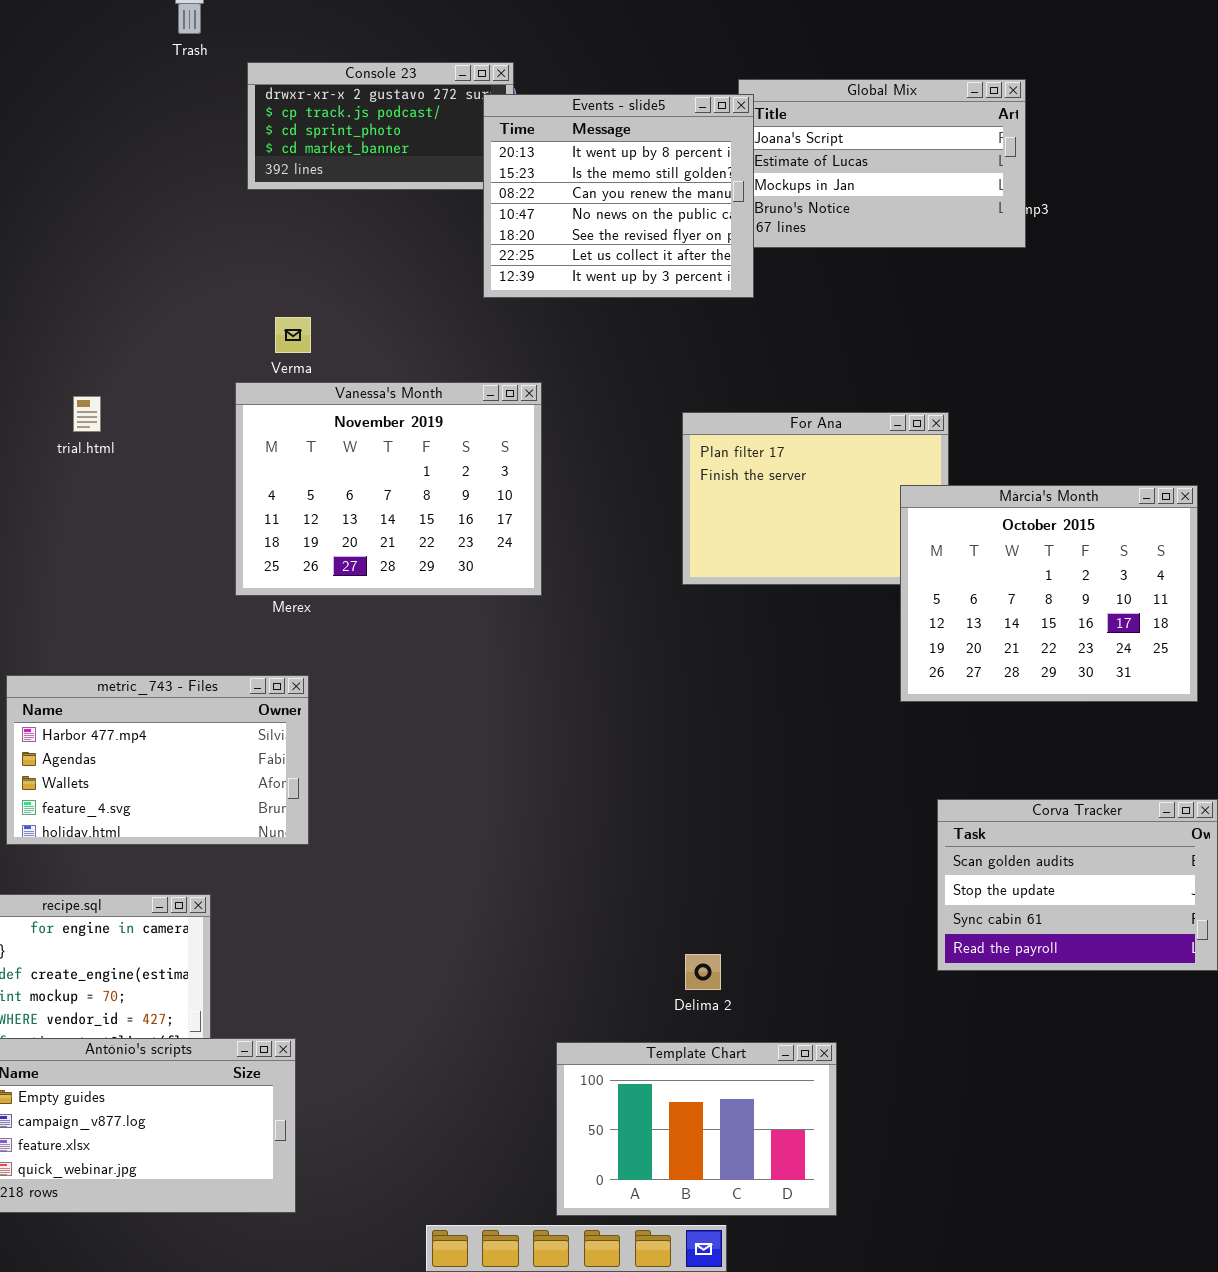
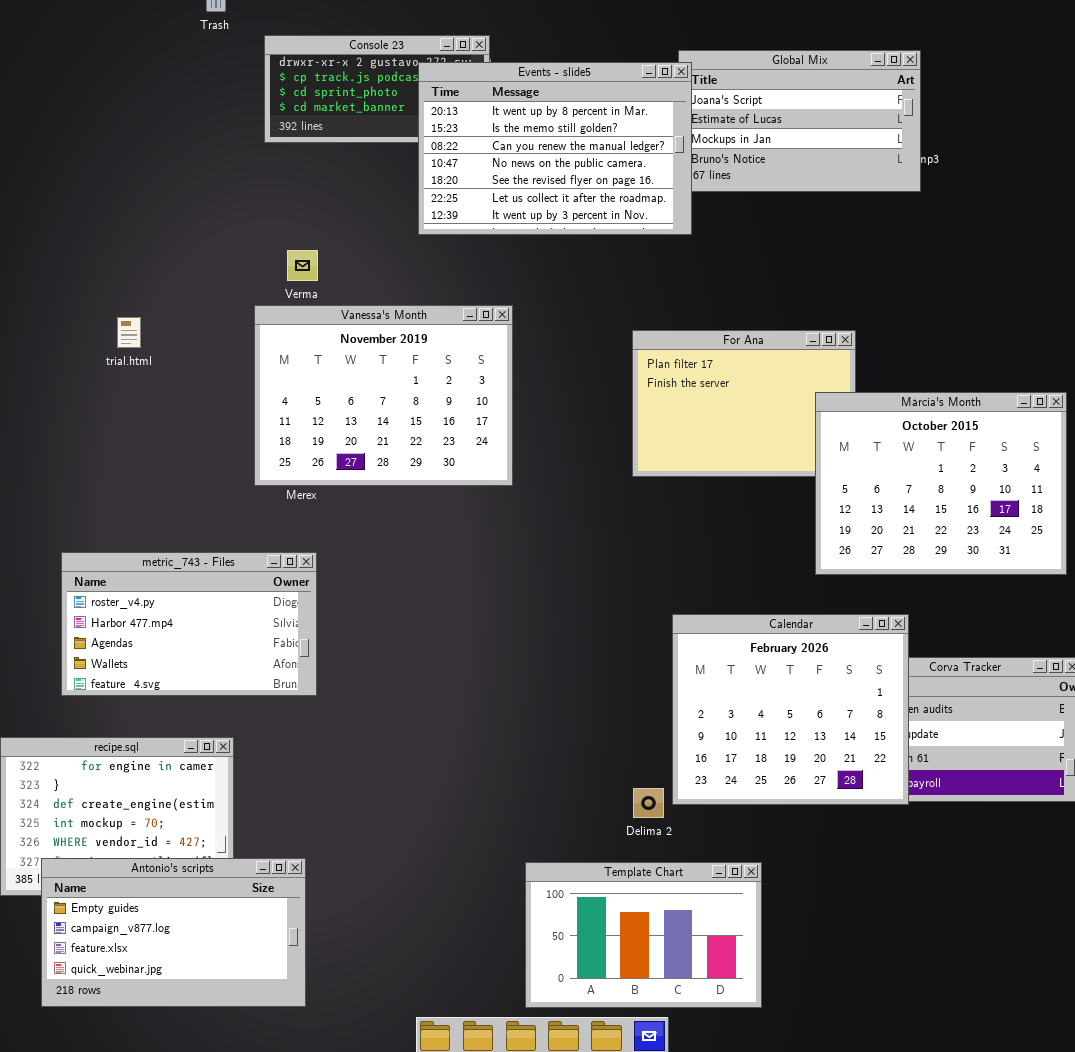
Events - slide5: [483,94,754,298] -> [418,62,692,235], resized
metric_743 - Files: [6,675,309,845] -> [61,552,317,696], scrolled up 1 row
Calendar: none -> [672,614,909,805], opened

